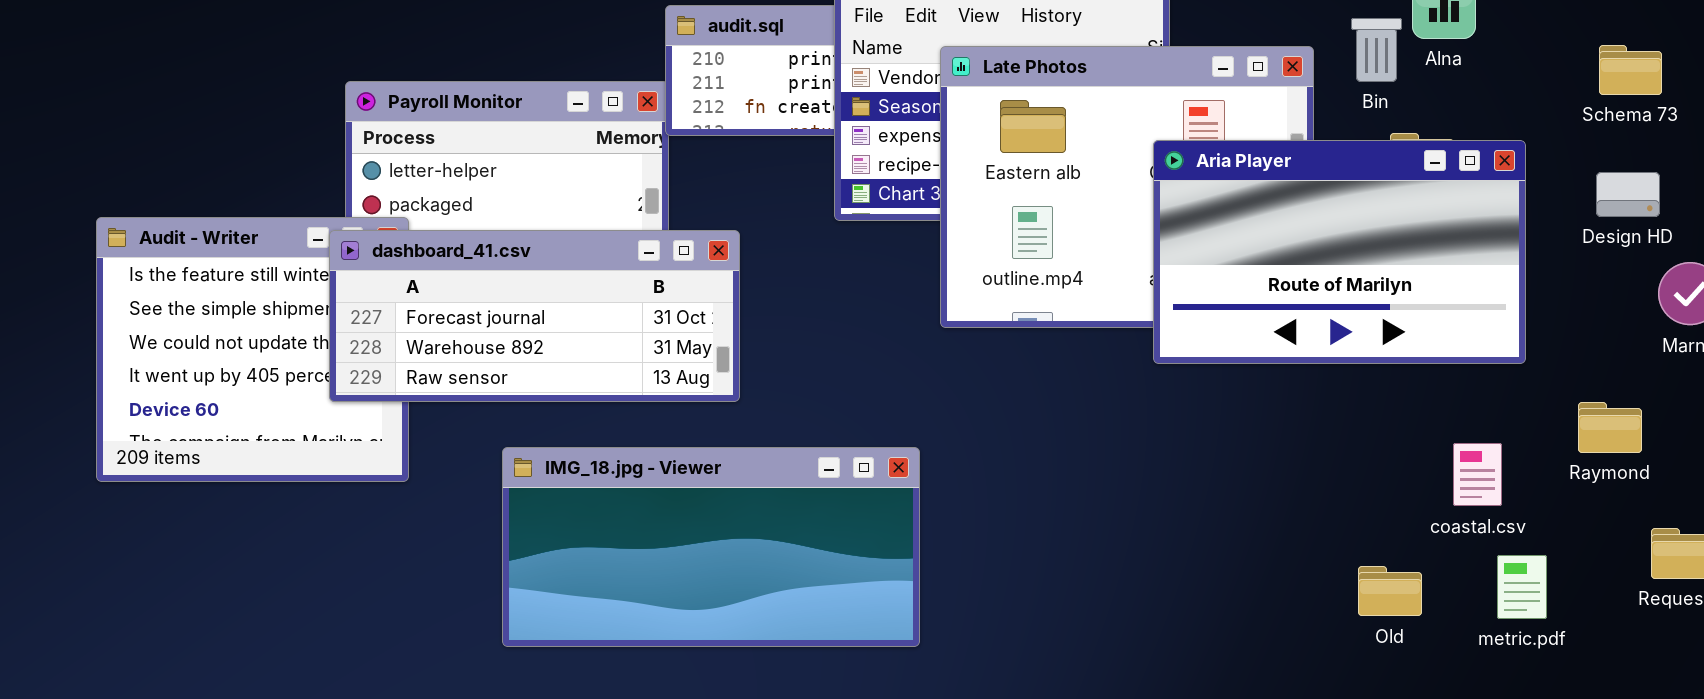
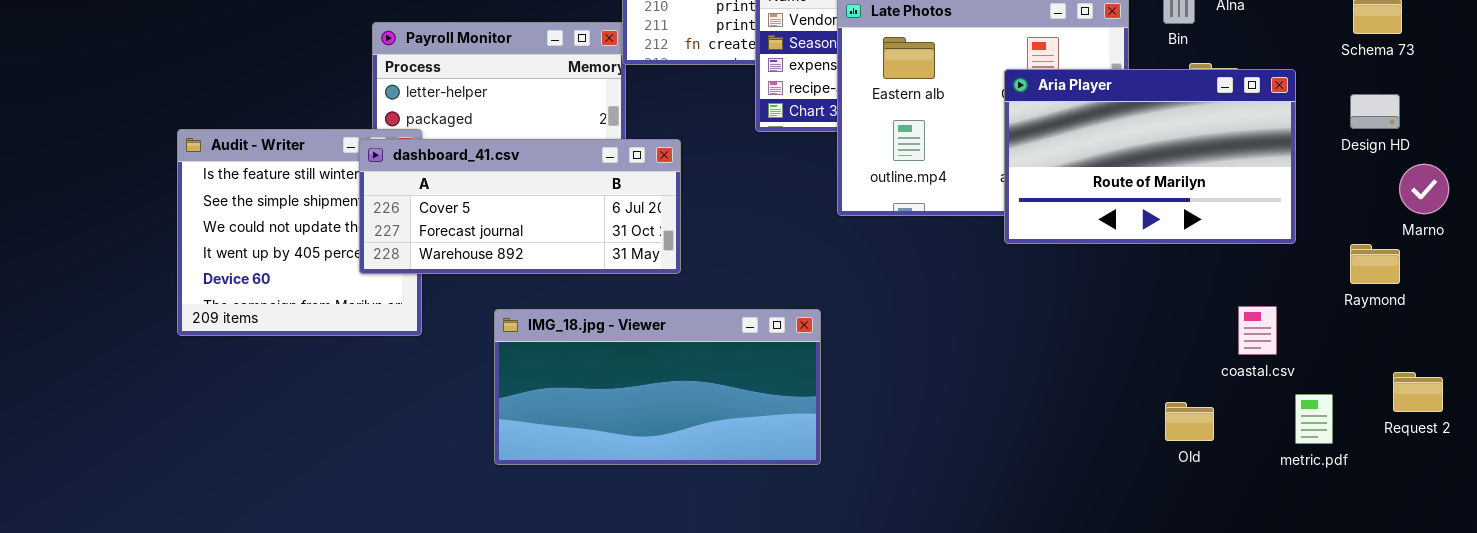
dashboard_41.csv: [329,230,740,402] -> [359,139,681,274], scrolled up 1 row
Raymond: [1578,402,1642,453] -> [1350,244,1400,284], moved
metric.pdf: [1497,555,1547,619] -> [1295,394,1333,444], moved

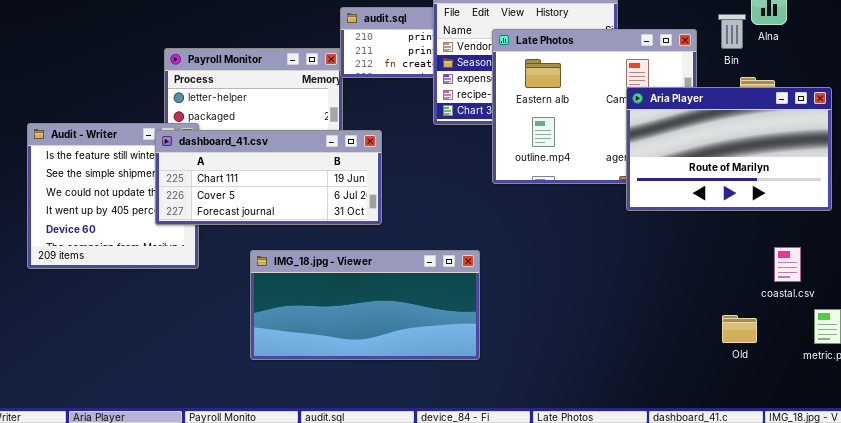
Aria Player: [1004,69,1296,244] -> [626,87,832,211], moved
dashboard_41.csv: [359,139,681,274] -> [155,130,382,225], scrolled up 1 row

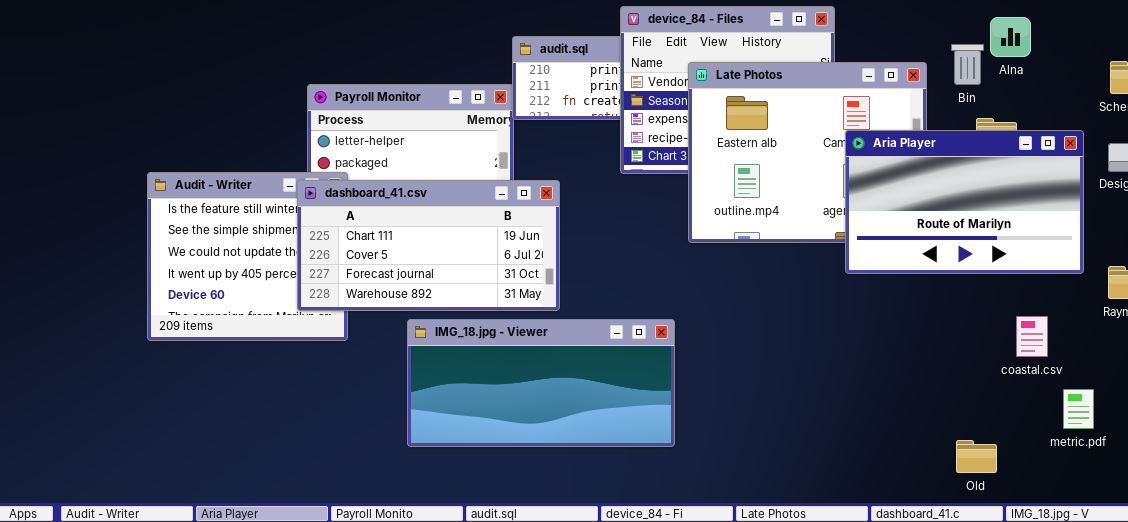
dashboard_41.csv: [155,130,382,225] -> [297,180,560,311], resized
Old: [722,315,757,343] -> [956,440,997,473], moved

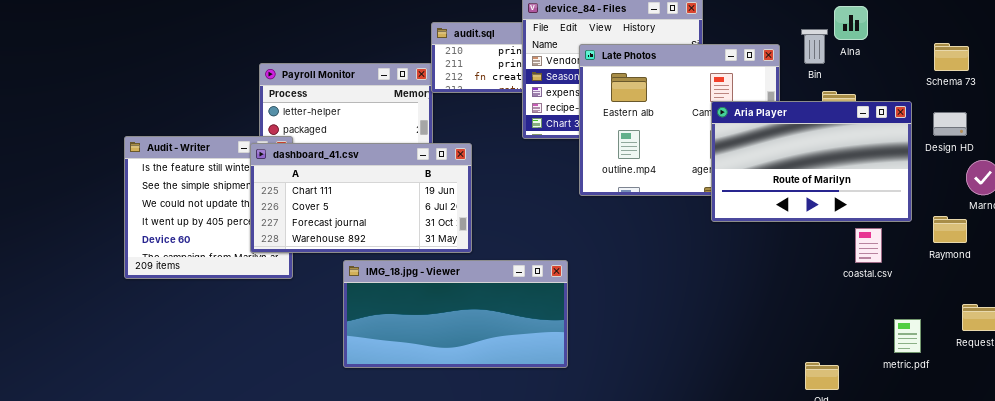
coastal.csv: [1016,316,1048,357] -> [855,228,882,263], moved

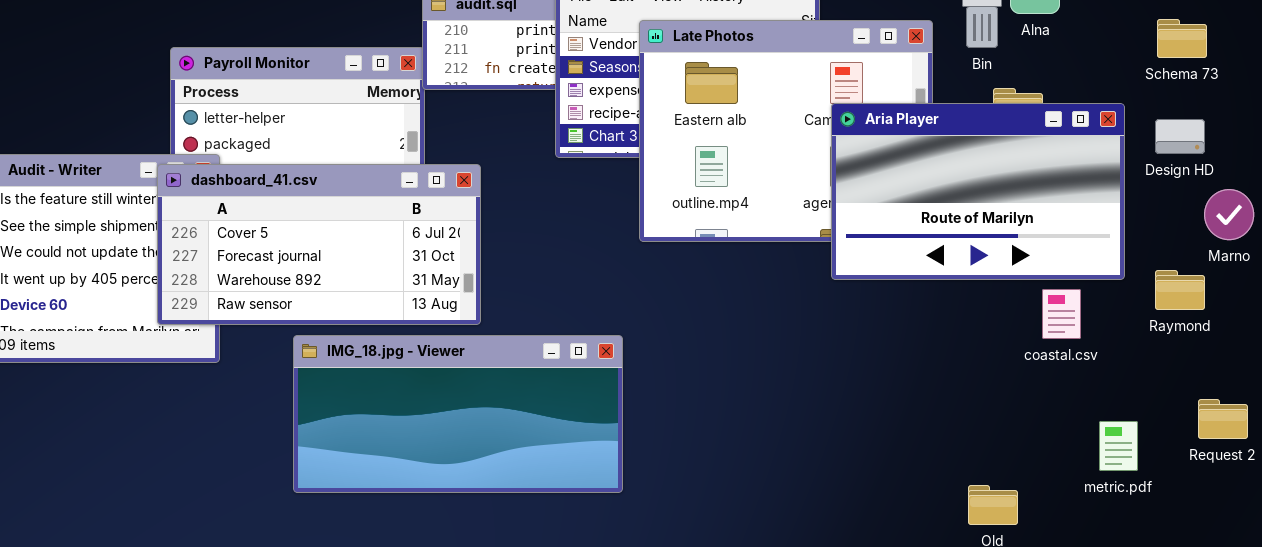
dashboard_41.csv: [250,143,472,253] -> [157,164,481,325], scrolled down 1 row

